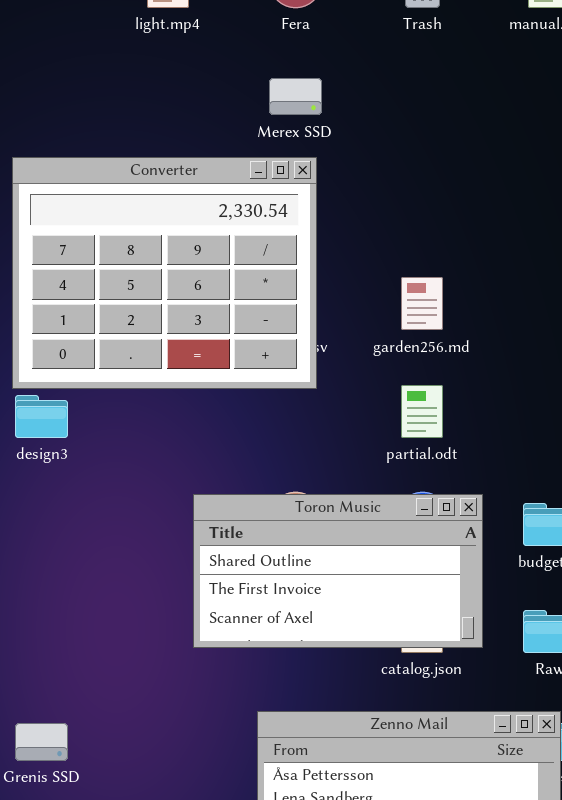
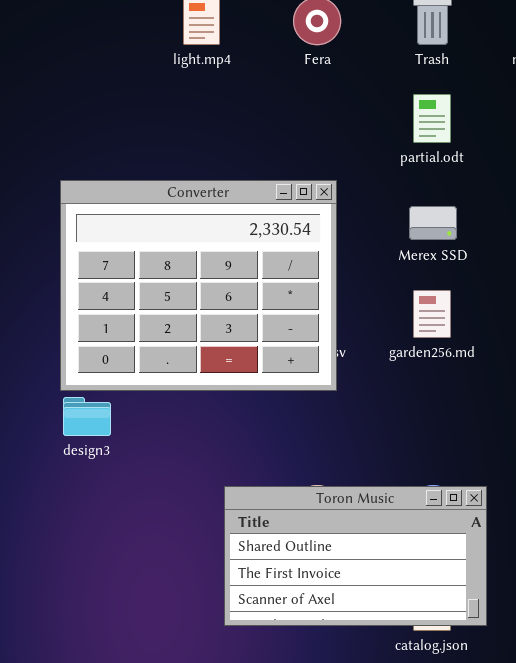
Merex SSD: [269,78,322,115] -> [409,206,457,240], moved
partial.odt: [401,385,443,438] -> [413,94,451,143], moved

